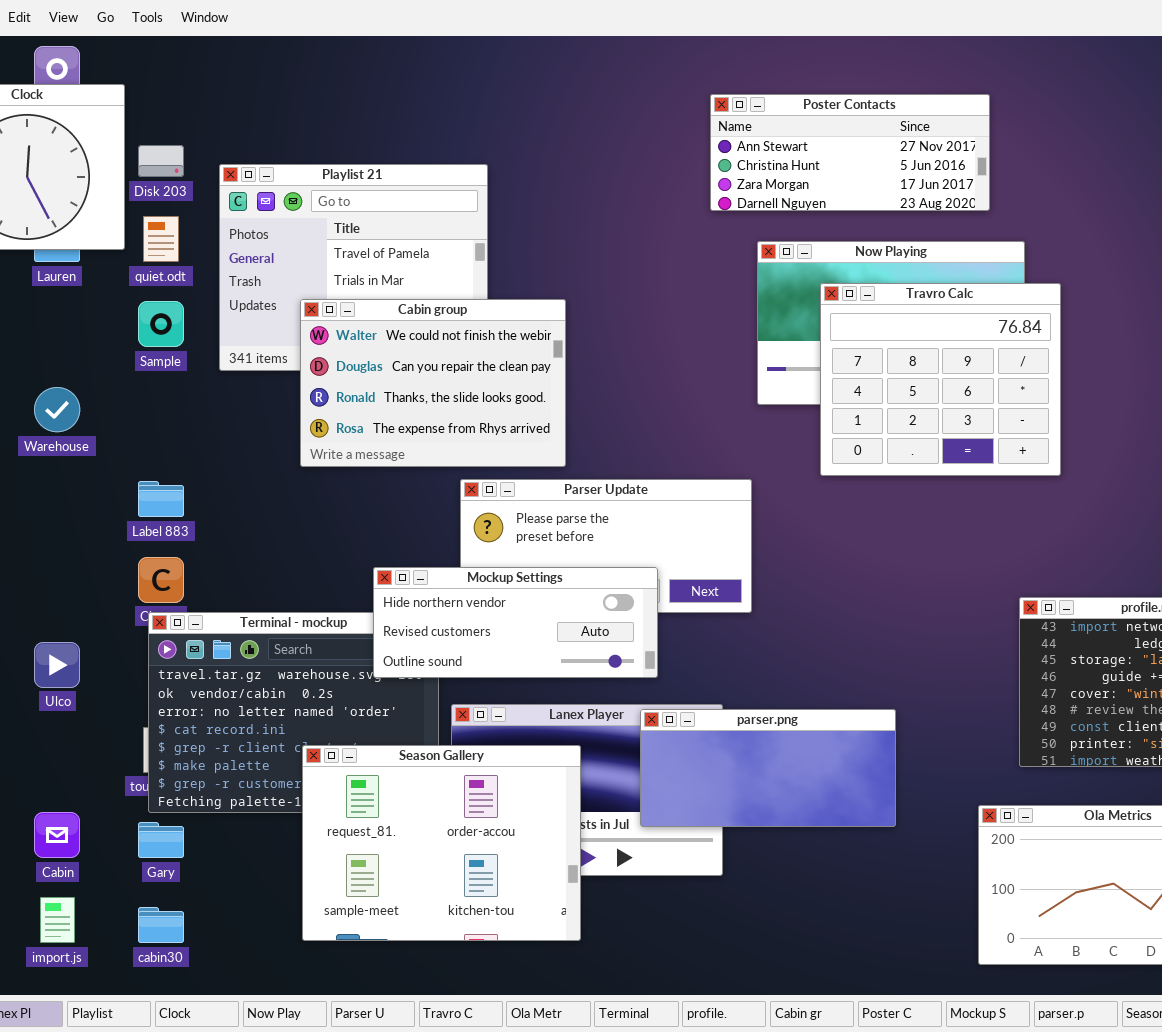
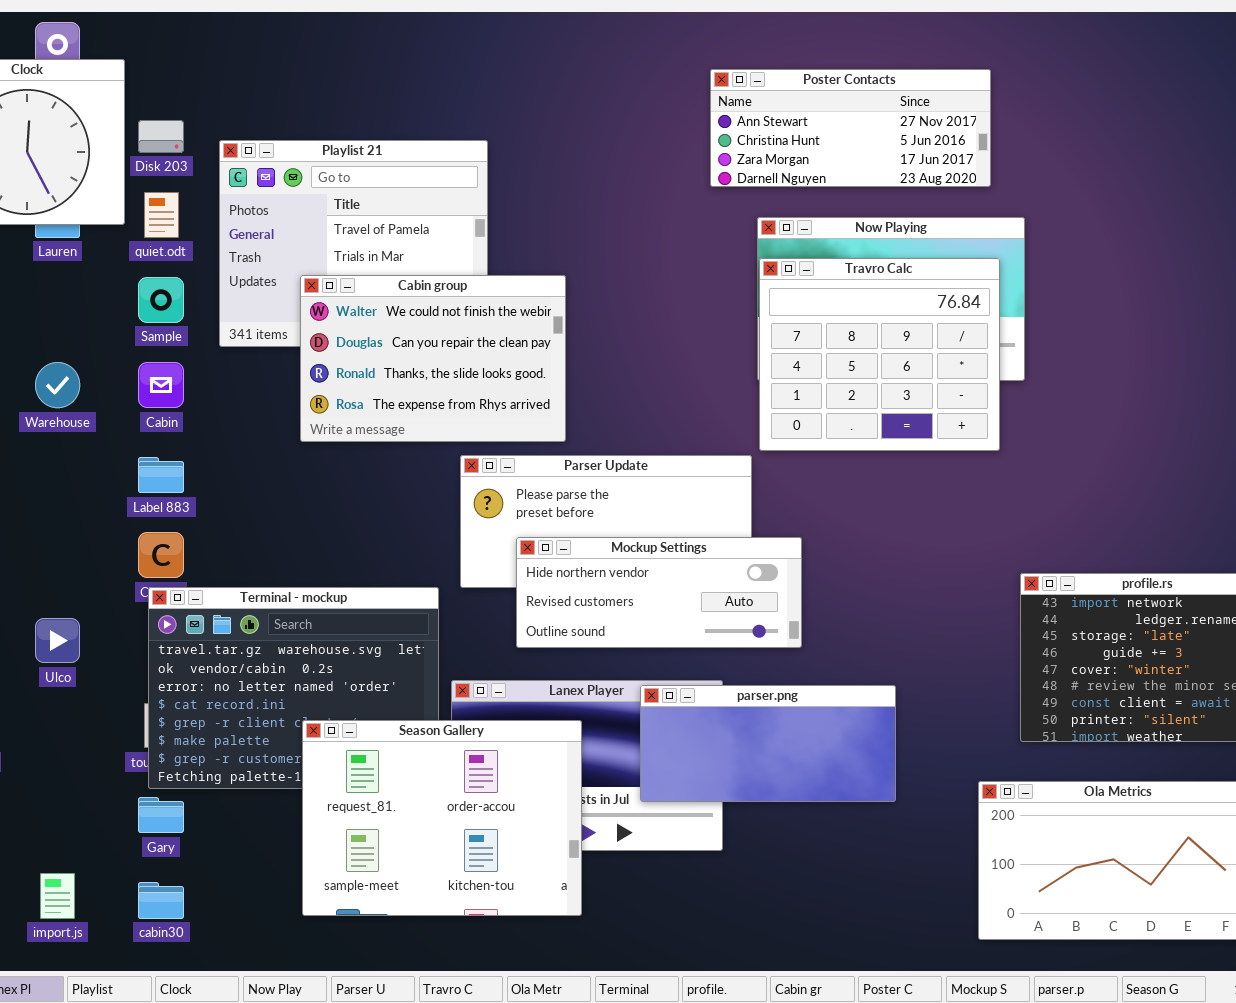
Travro Calc: [820,283,1061,476] -> [759,258,1000,451], moved
Mockup Settings: [373,567,658,678] -> [516,537,802,648], moved
Cabin: [34,812,80,858] -> [138,362,184,408], moved

